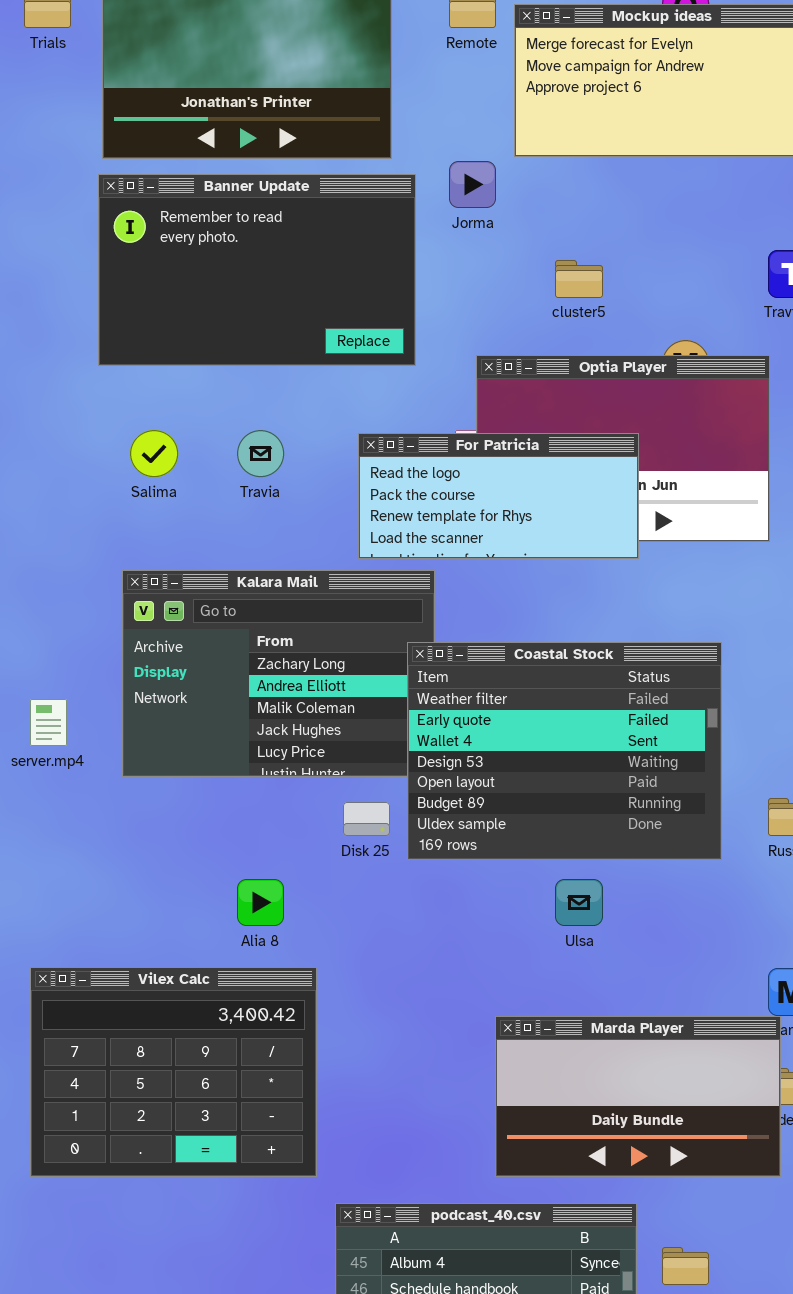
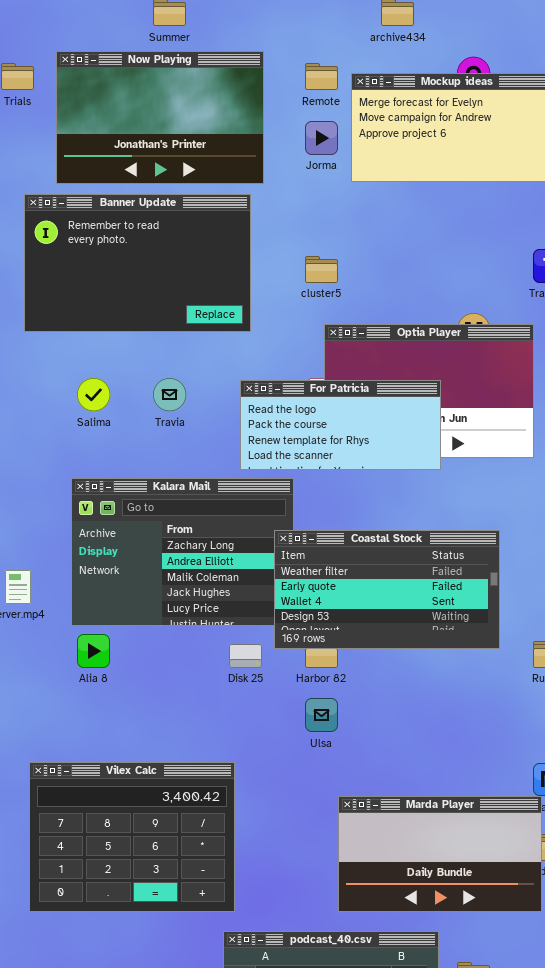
Jorma: [449,161,496,208] -> [305,121,338,155], moved
Banner Update: [98,174,416,366] -> [24,194,251,332], moved
cluster5: [555,260,603,298] -> [305,256,338,283], moved
Coastal Stock: [407,642,722,860] -> [274,530,500,649], resized
Alia 8: [237,879,284,926] -> [77,634,110,668], moved
Ulsa: [555,879,603,926] -> [305,698,338,732], moved
Vilex Calc: [30,967,317,1177] -> [29,762,235,912], moved

